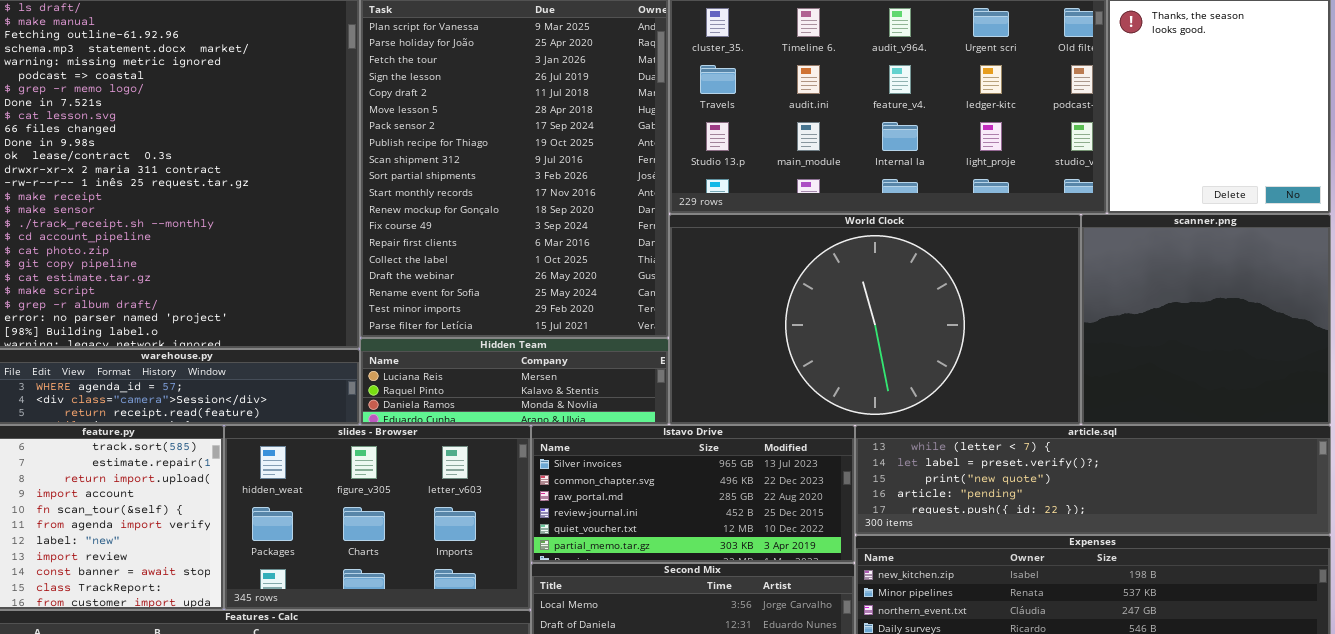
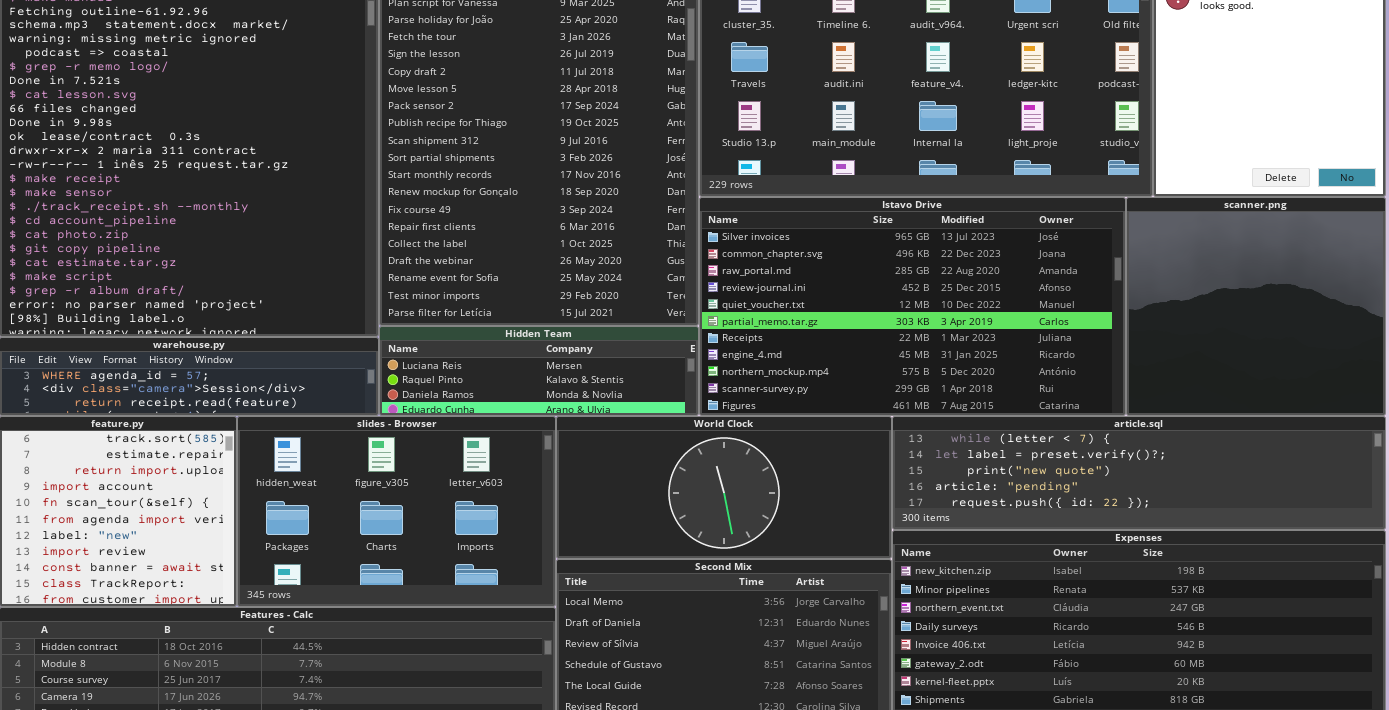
World Clock: [669,214,1081,425] -> [556,416,892,559], moved, resized
Istavo Drive: [531,425,855,563] -> [699,197,1126,416], moved, resized

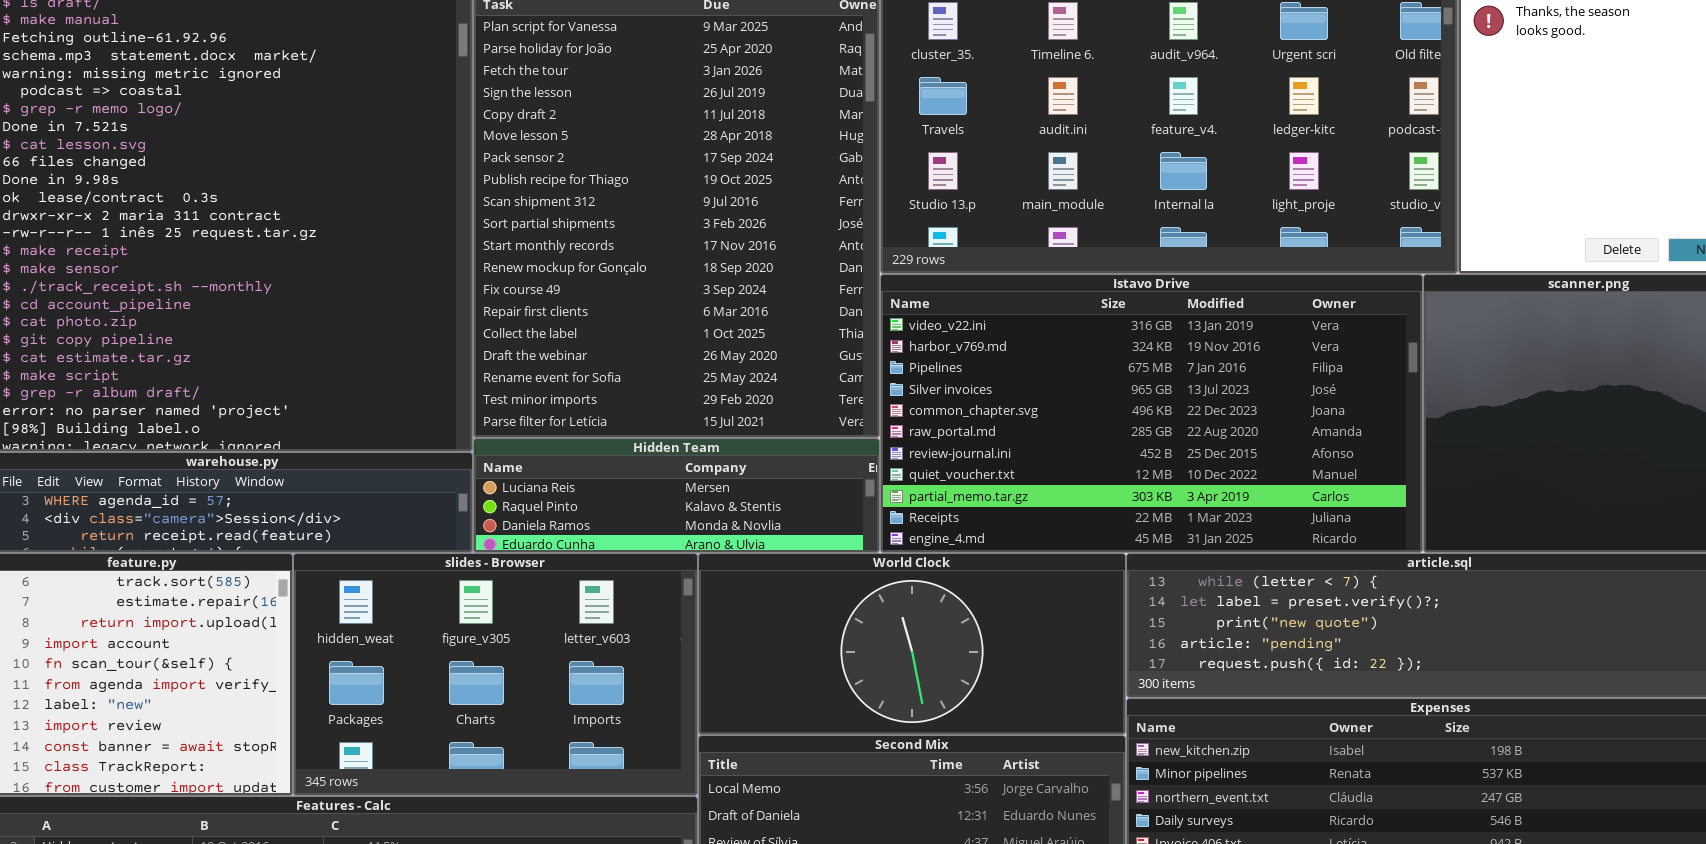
Istavo Drive: [699,197,1126,416] -> [880,274,1423,553], scrolled up 3 rows

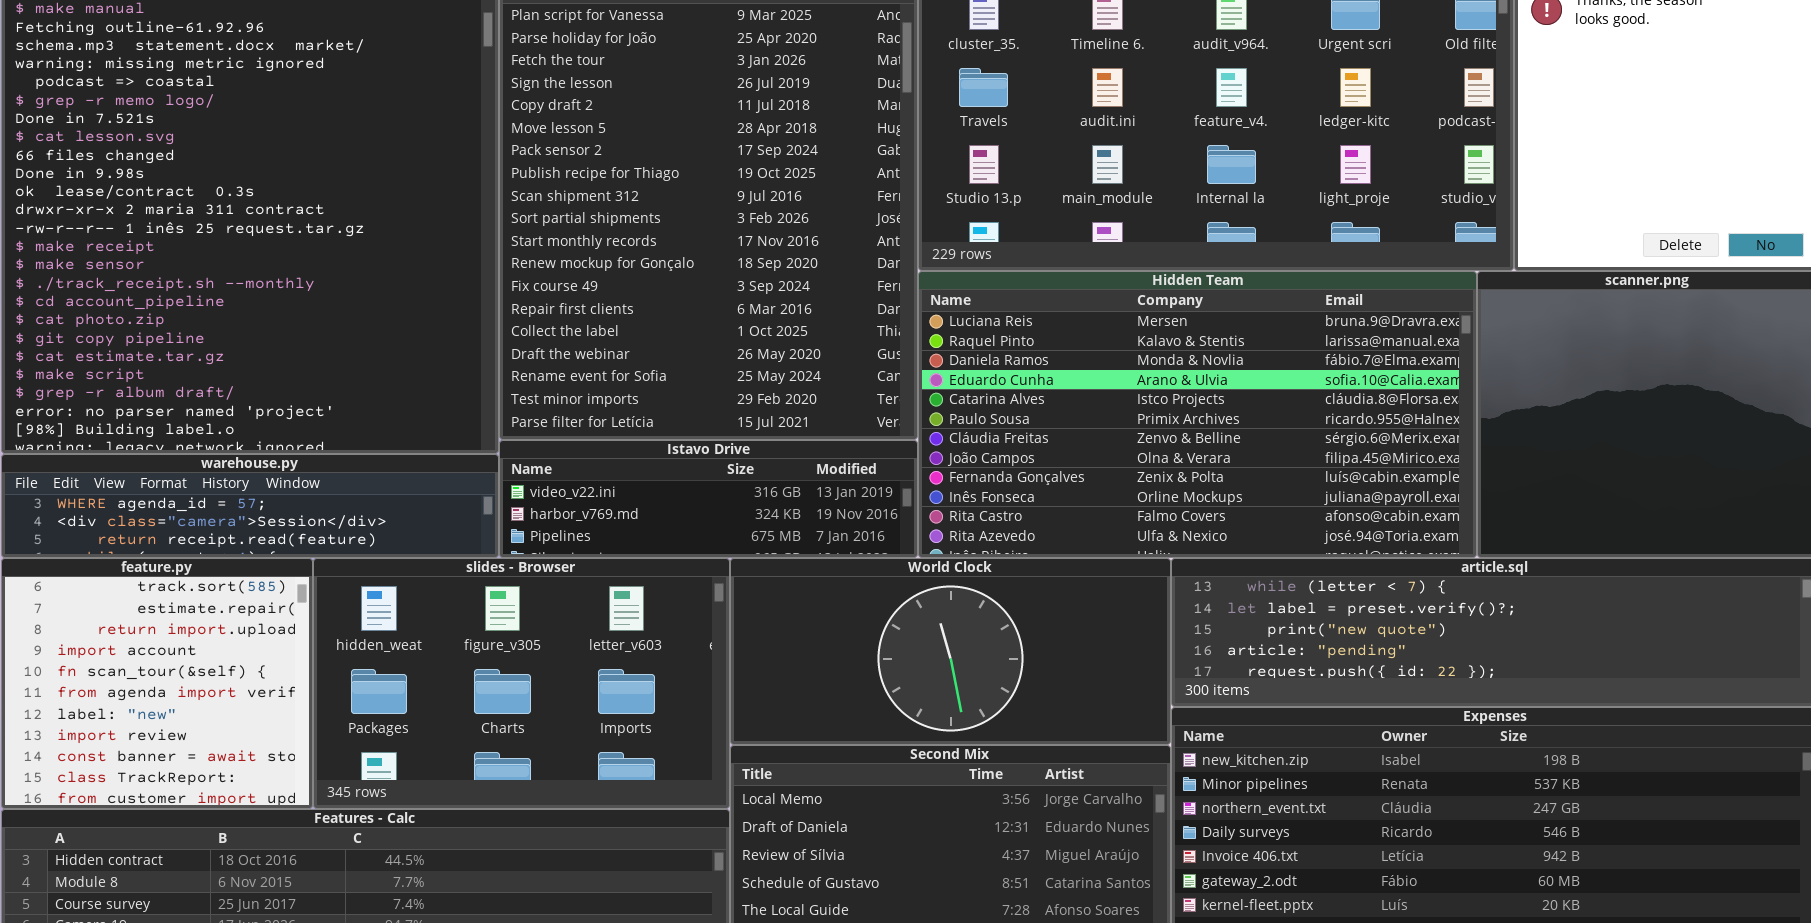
Istavo Drive: [880,274,1423,553] -> [499,440,918,558], moved, resized
Hidden Team: [473,438,880,553] -> [918,271,1477,558], moved, resized

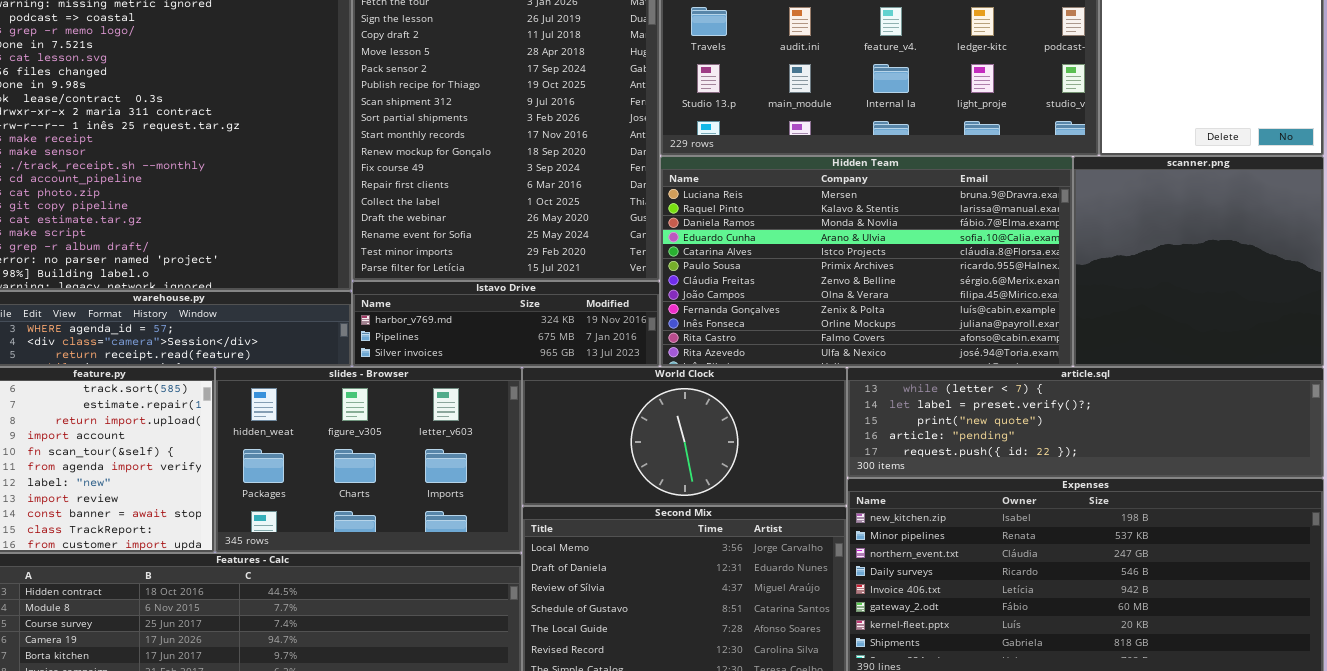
Istavo Drive: [499,440,918,558] -> [352,281,660,367], scrolled down 1 row

